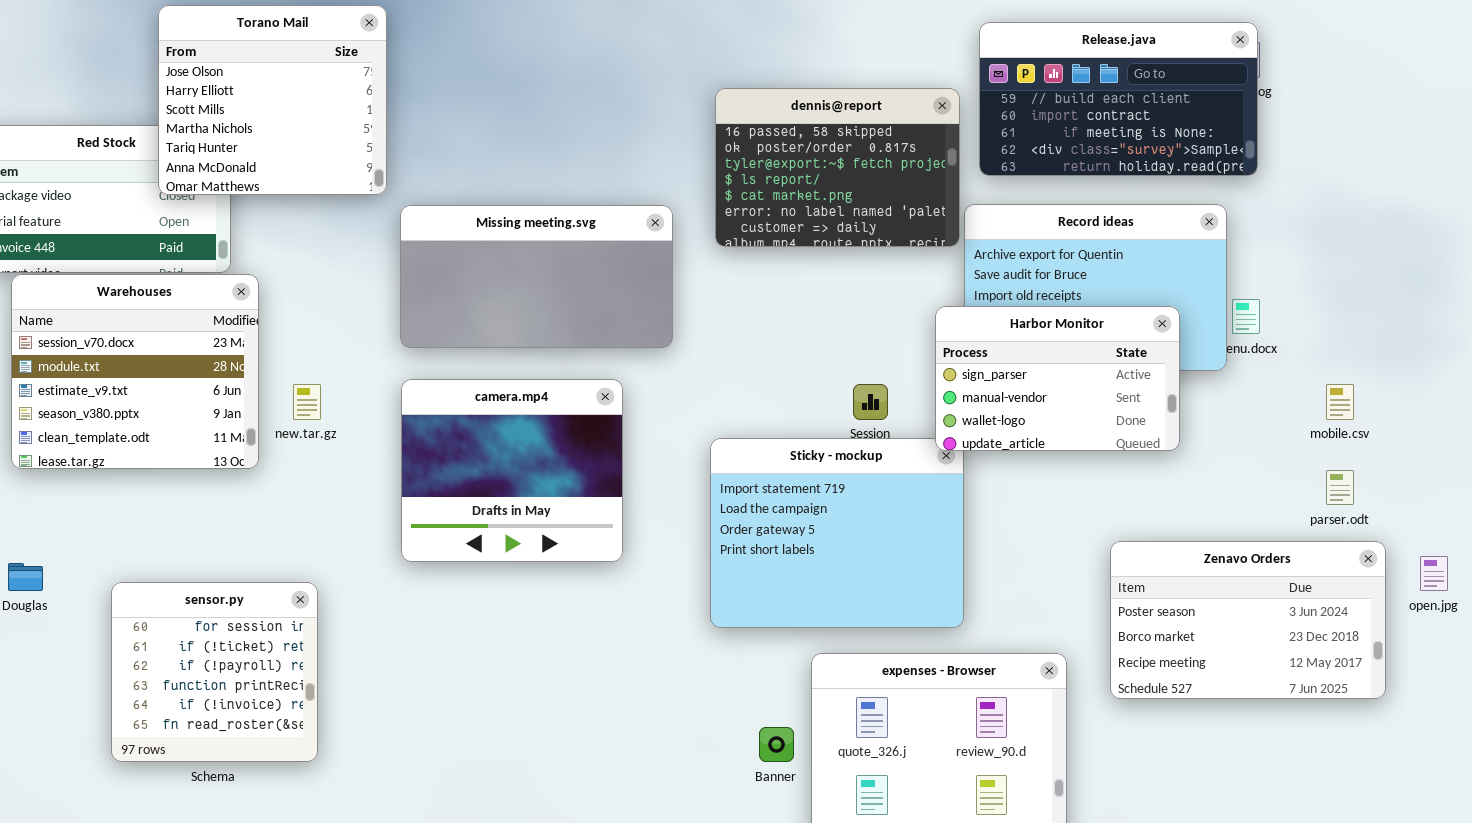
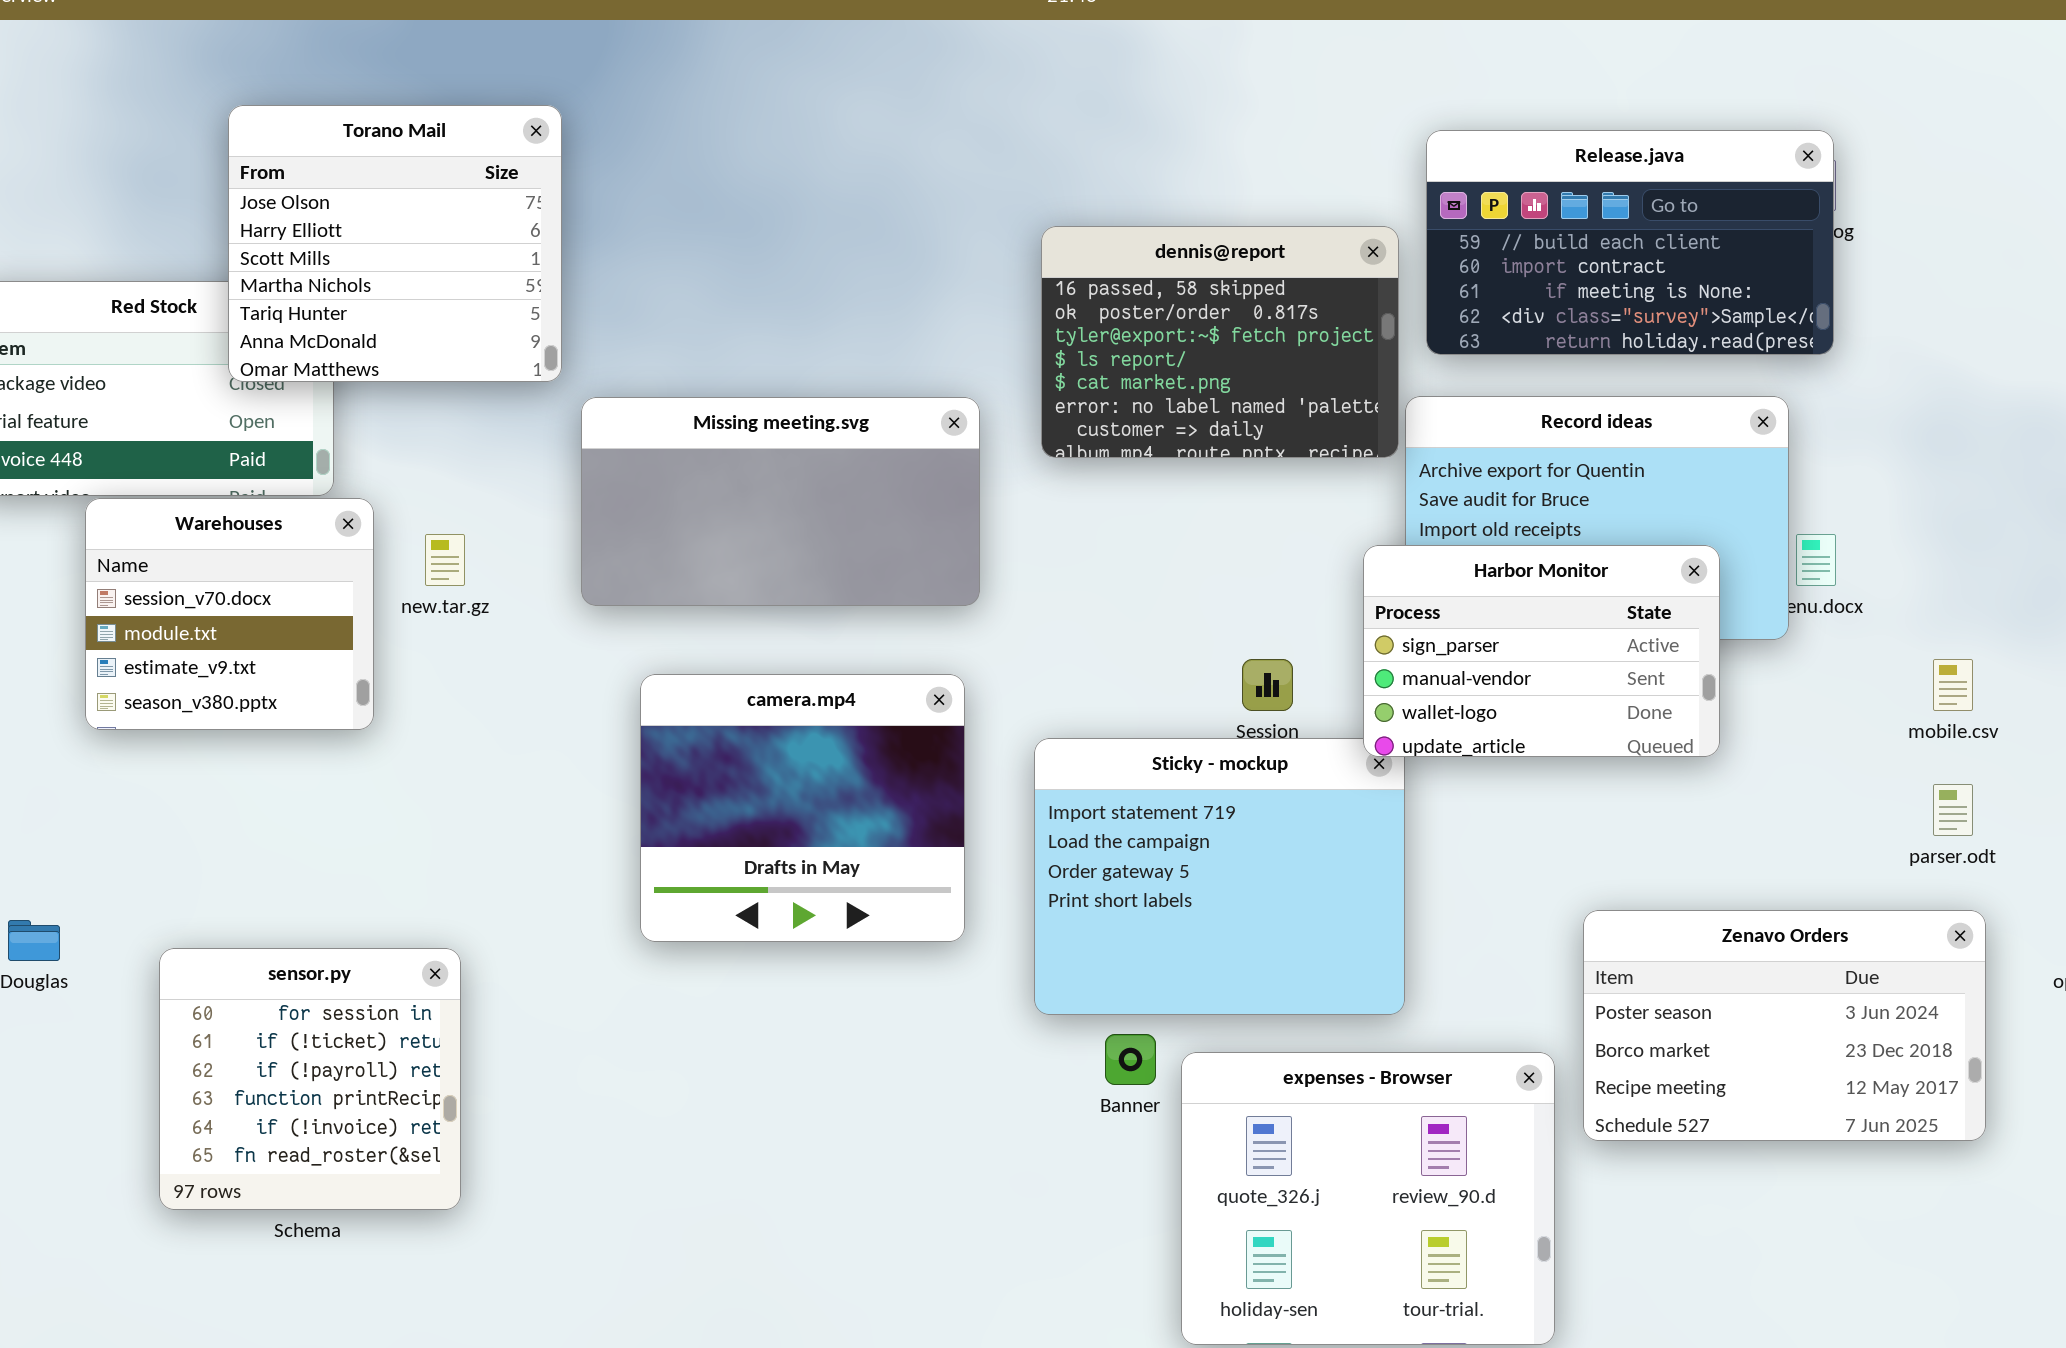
Warehouses: [11,274,259,469] -> [85,498,374,730], resized
camera.mp4: [401,379,623,562] -> [640,674,965,942], moved
new.tar.gz: [293,384,321,420] -> [425,534,465,586], moved
Zenavo Orders: [1110,541,1386,699] -> [1583,910,1986,1141], moved
Banner: [759,727,794,762] -> [1105,1034,1156,1085], moved

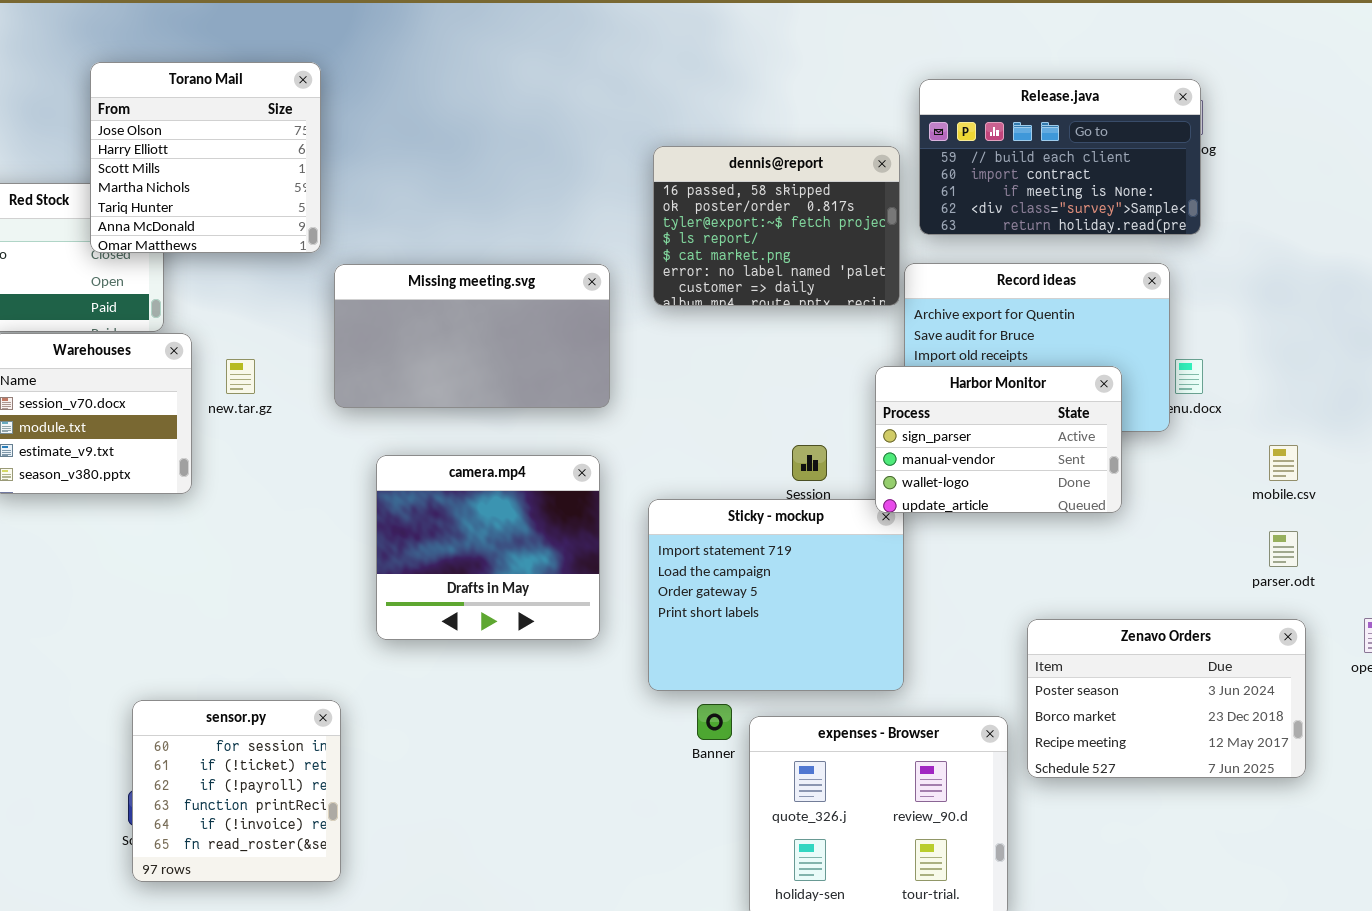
sensor.py: [159,948,461,1210] -> [132,700,341,882], moved

